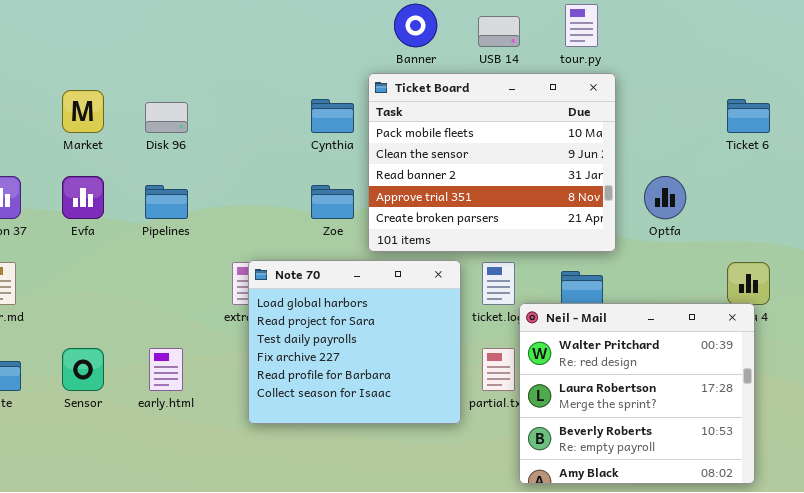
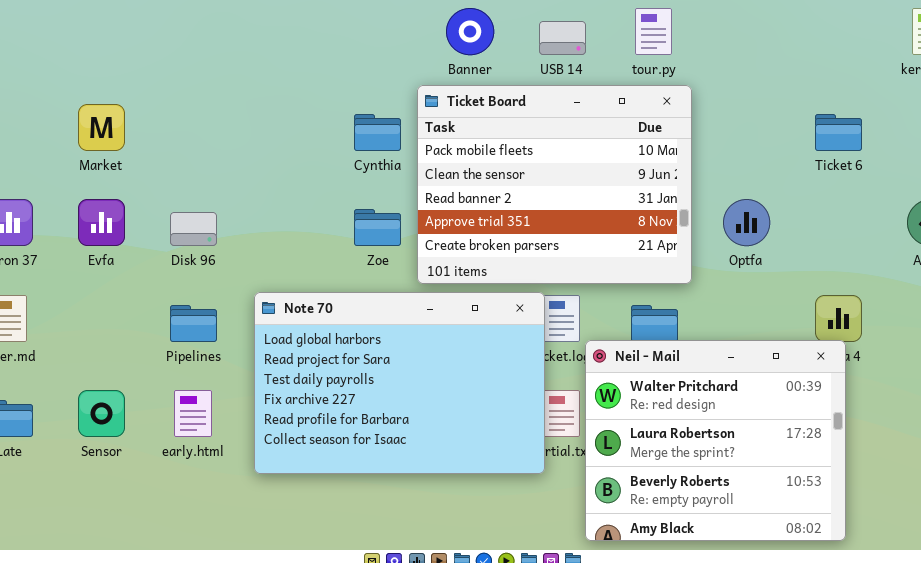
Disk 96: [145,102,188,133] -> [170,212,217,246], moved
Pipelines: [145,185,188,219] -> [170,305,217,342], moved
Note 70: [248,260,461,424] -> [254,292,545,474], moved, resized

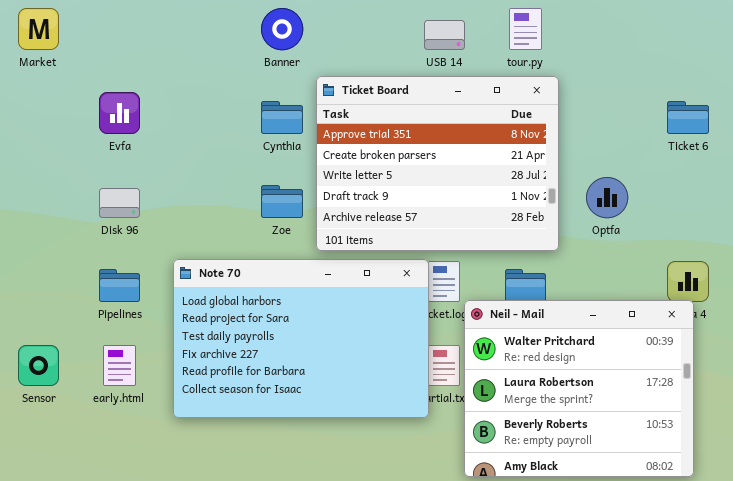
Banner: [446,8,494,55] -> [261,8,303,50], moved
Ticket Board: [417,85,692,284] -> [316,76,559,251], scrolled down 3 rows
Market: [78,104,125,151] -> [18,8,59,50], moved
Evfa: [78,199,125,246] -> [99,92,140,134], moved

